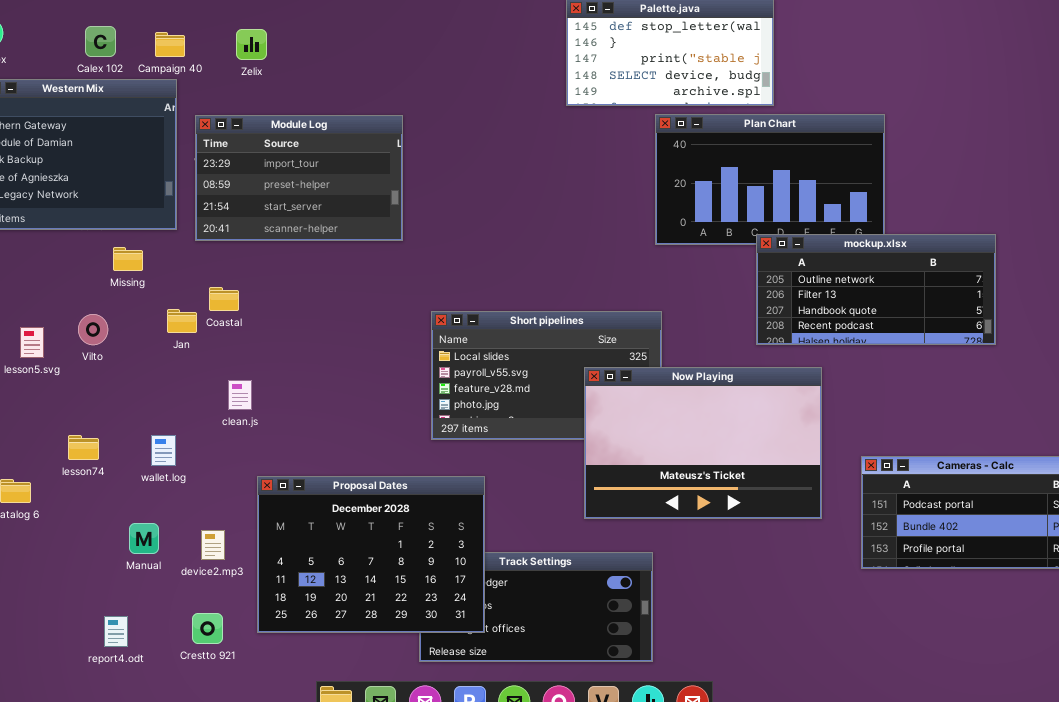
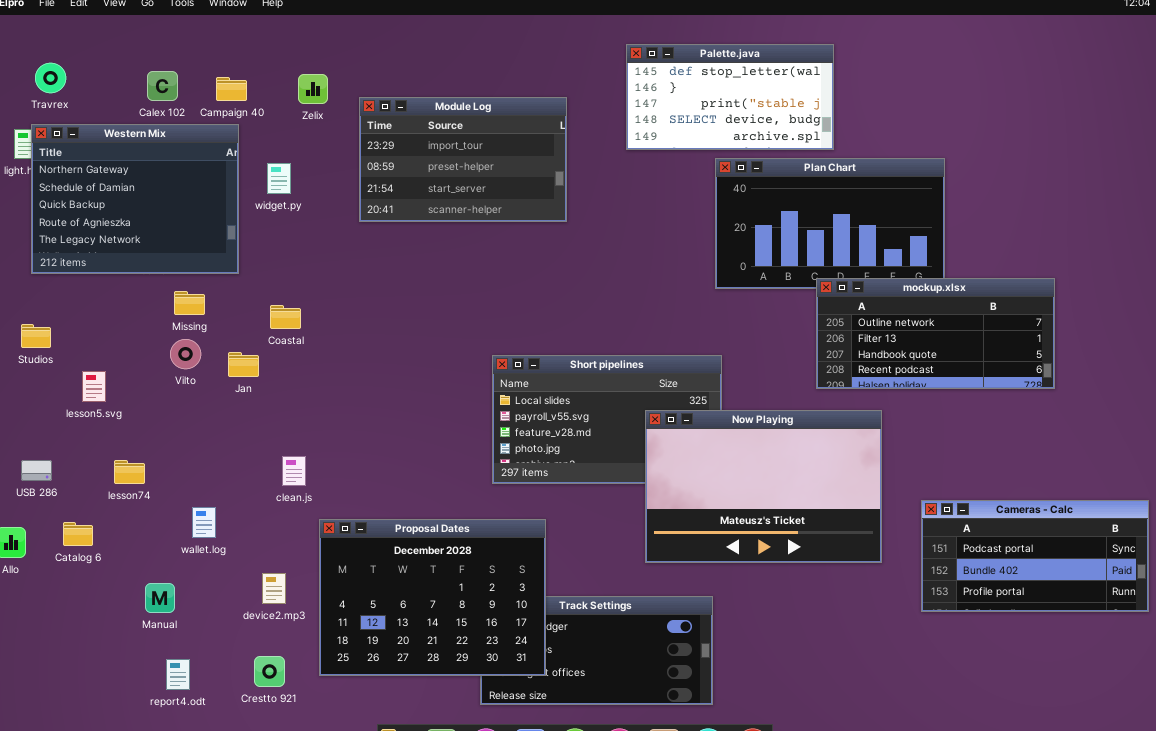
Module Log: [195,115,403,241] -> [359,97,567,222], moved
Coastal: [209,287,239,311] -> [270,305,301,329], moved
Vilto: [78,314,108,345] -> [170,339,201,369], moved
clean.js: [228,380,252,410] -> [282,456,306,486], moved
lesson74: [68,435,99,460] -> [114,460,145,484], moved
wallet.log: [151,435,176,466] -> [192,507,216,538], moved
Manual: [129,523,159,554] -> [145,583,175,613], moved

